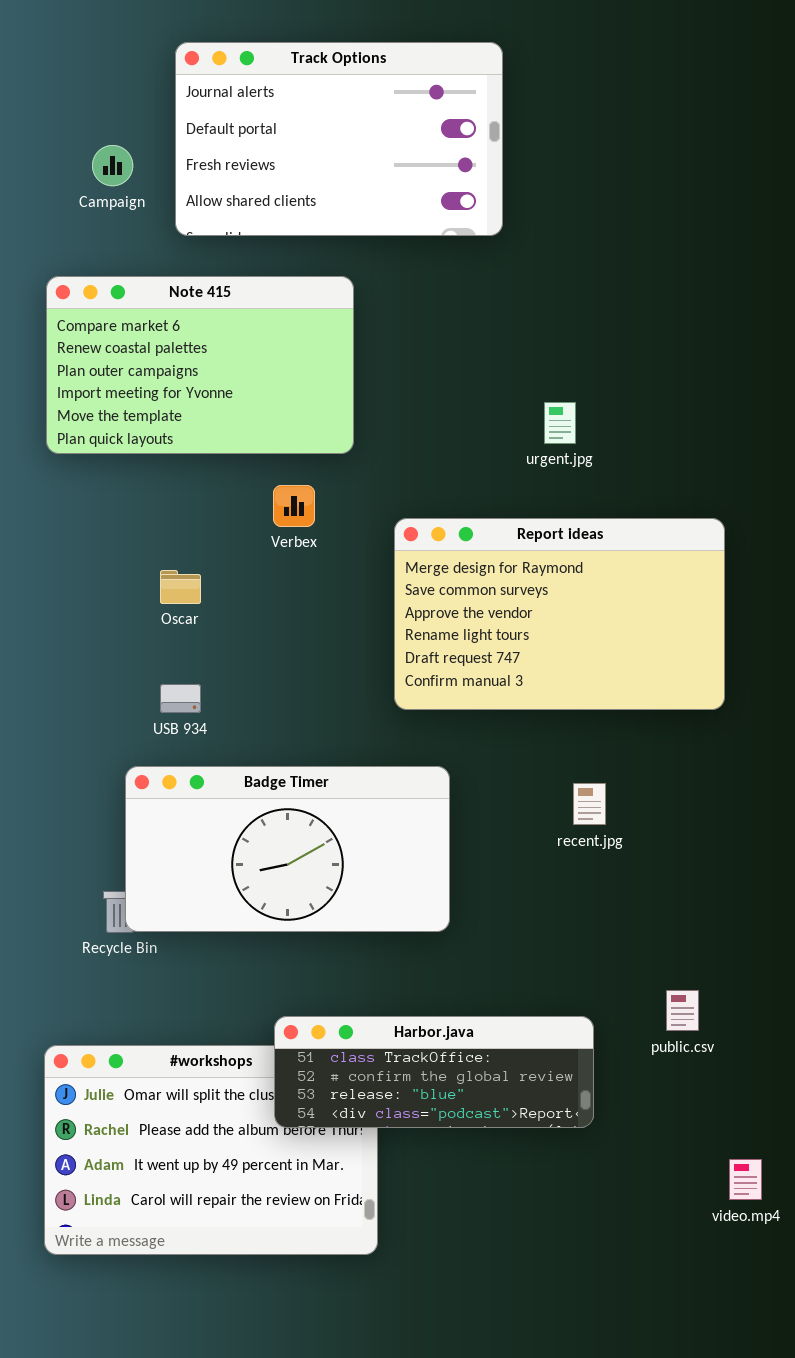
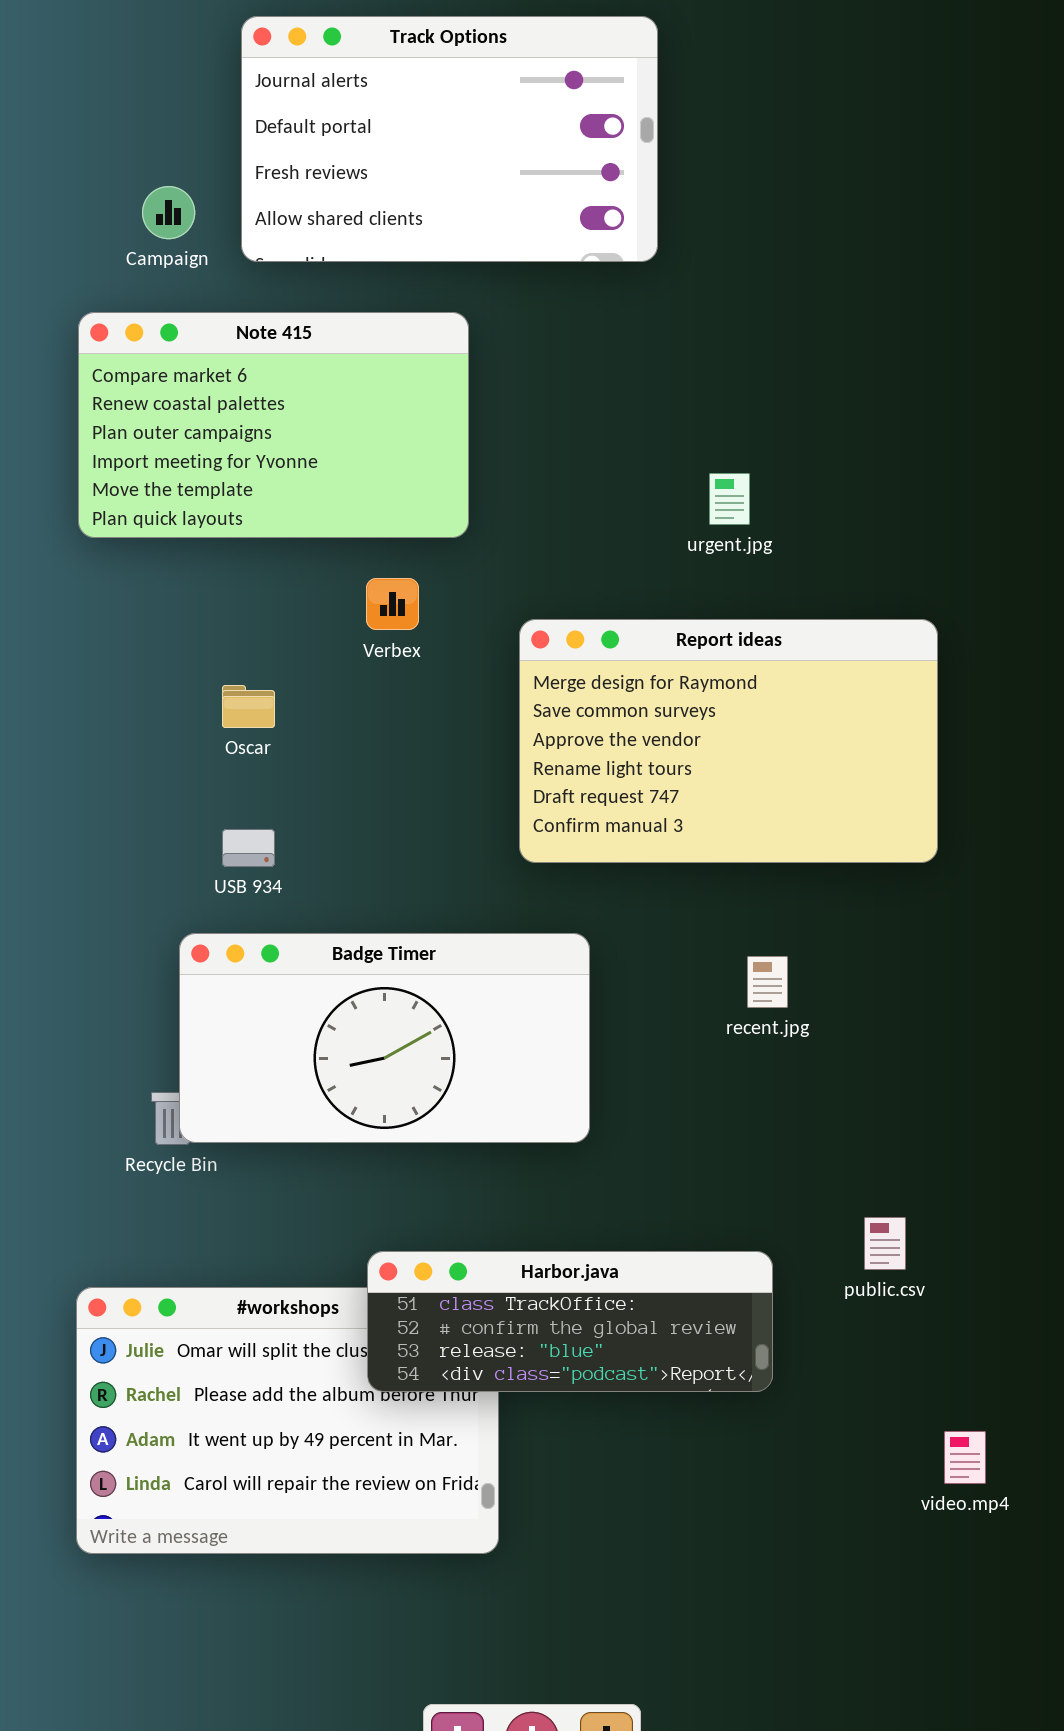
Campaign: [92,145,133,186] -> [142,186,195,239], moved

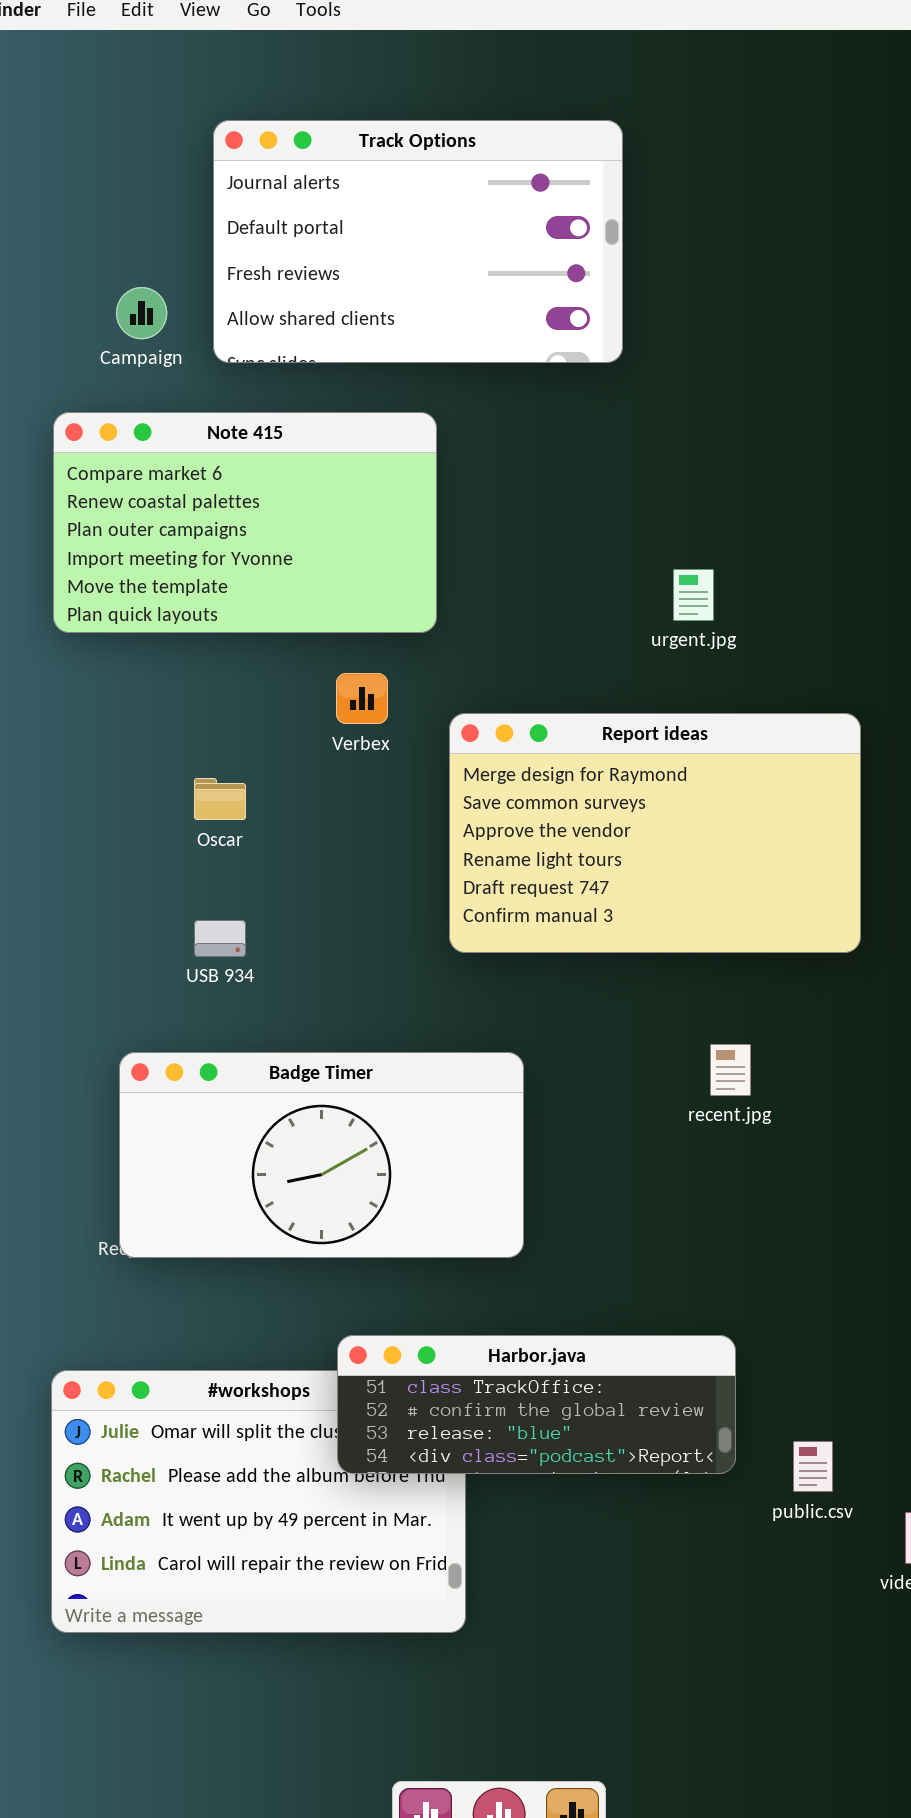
Report ideas: [519,619,938,863] -> [449,713,861,953], moved
Badge Timer: [179,933,590,1143] -> [119,1052,524,1258], moved
public.csv: [864,1217,906,1270] -> [793,1441,833,1492], moved

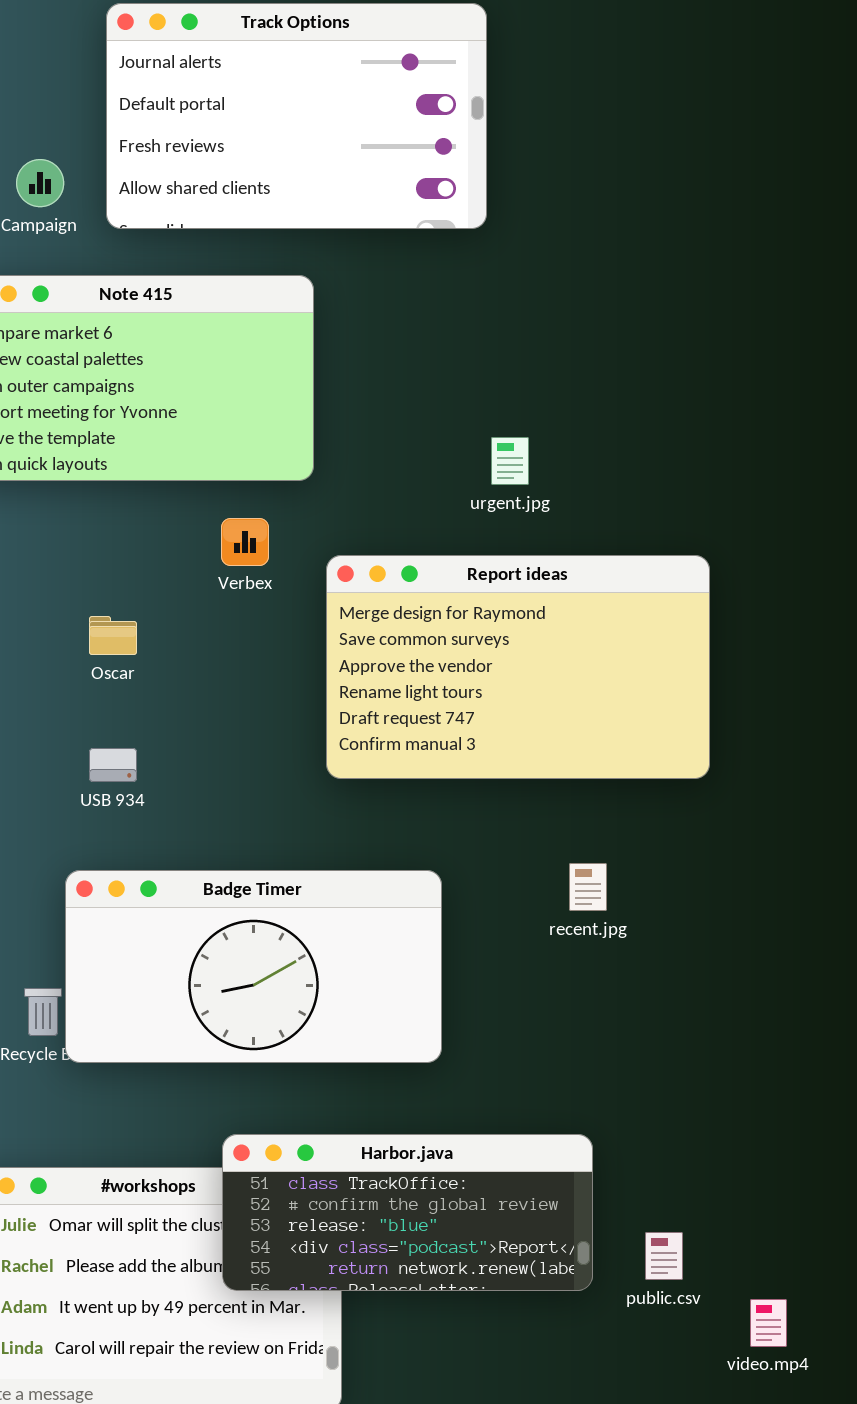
urgent.jpg: [673,569,714,621] -> [491,437,529,485], moved
Badge Timer: [119,1052,524,1258] -> [65,870,442,1063], moved
Harbor.java: [337,1335,736,1474] -> [222,1134,593,1291], resized

